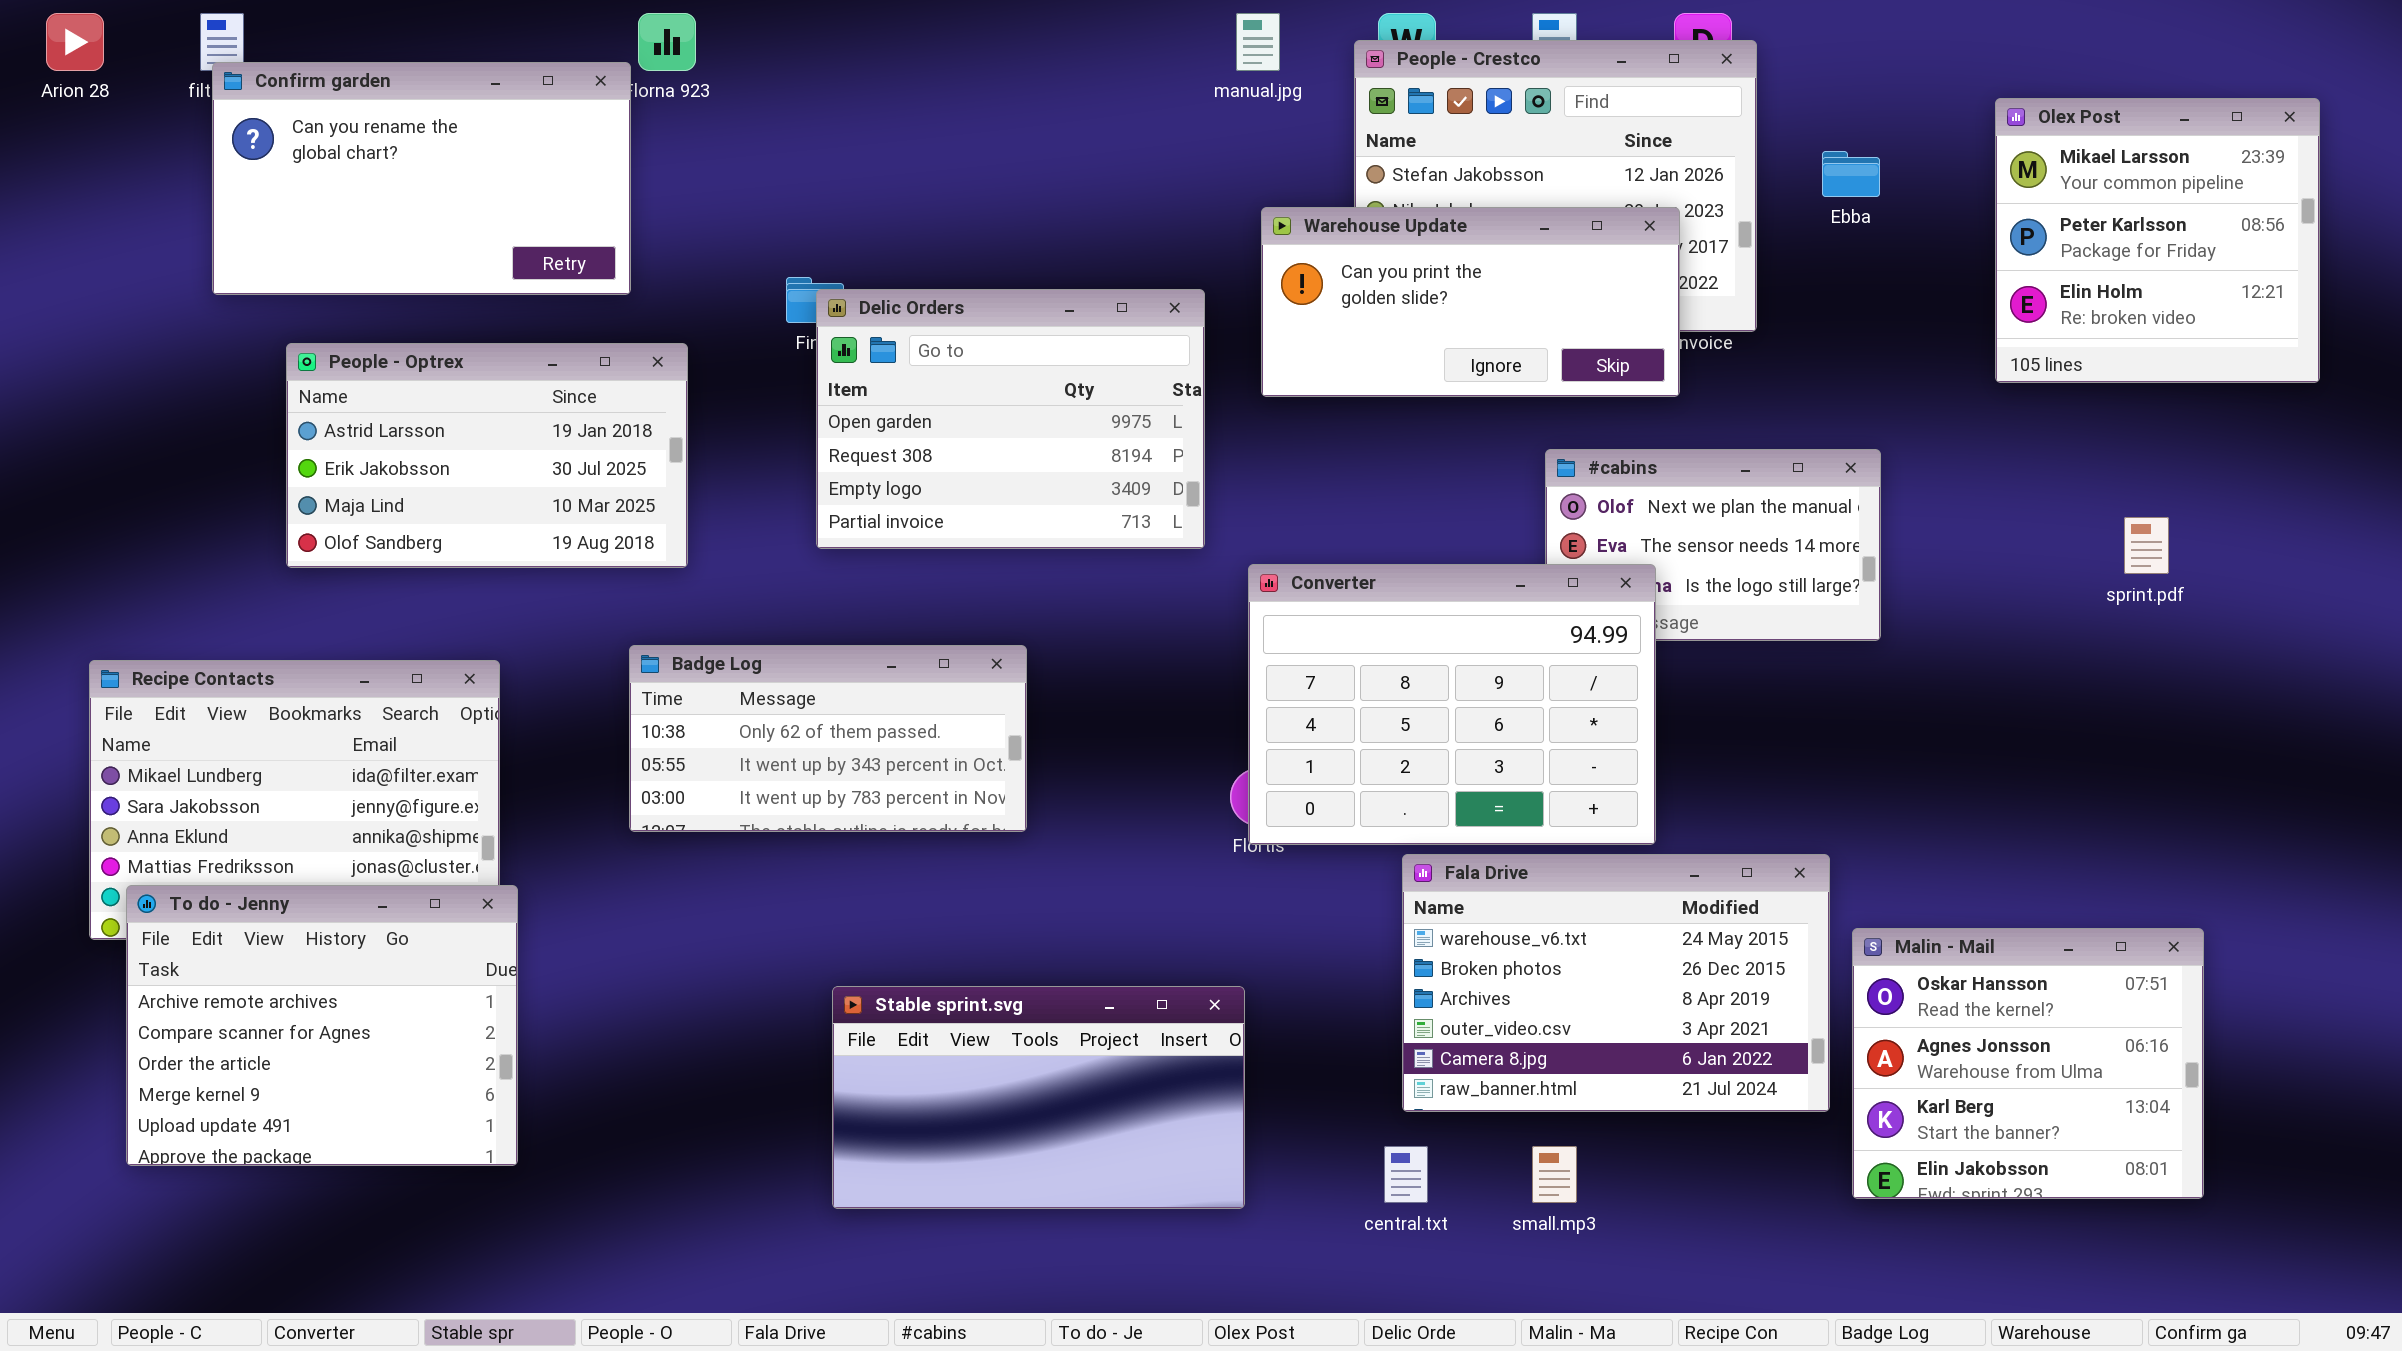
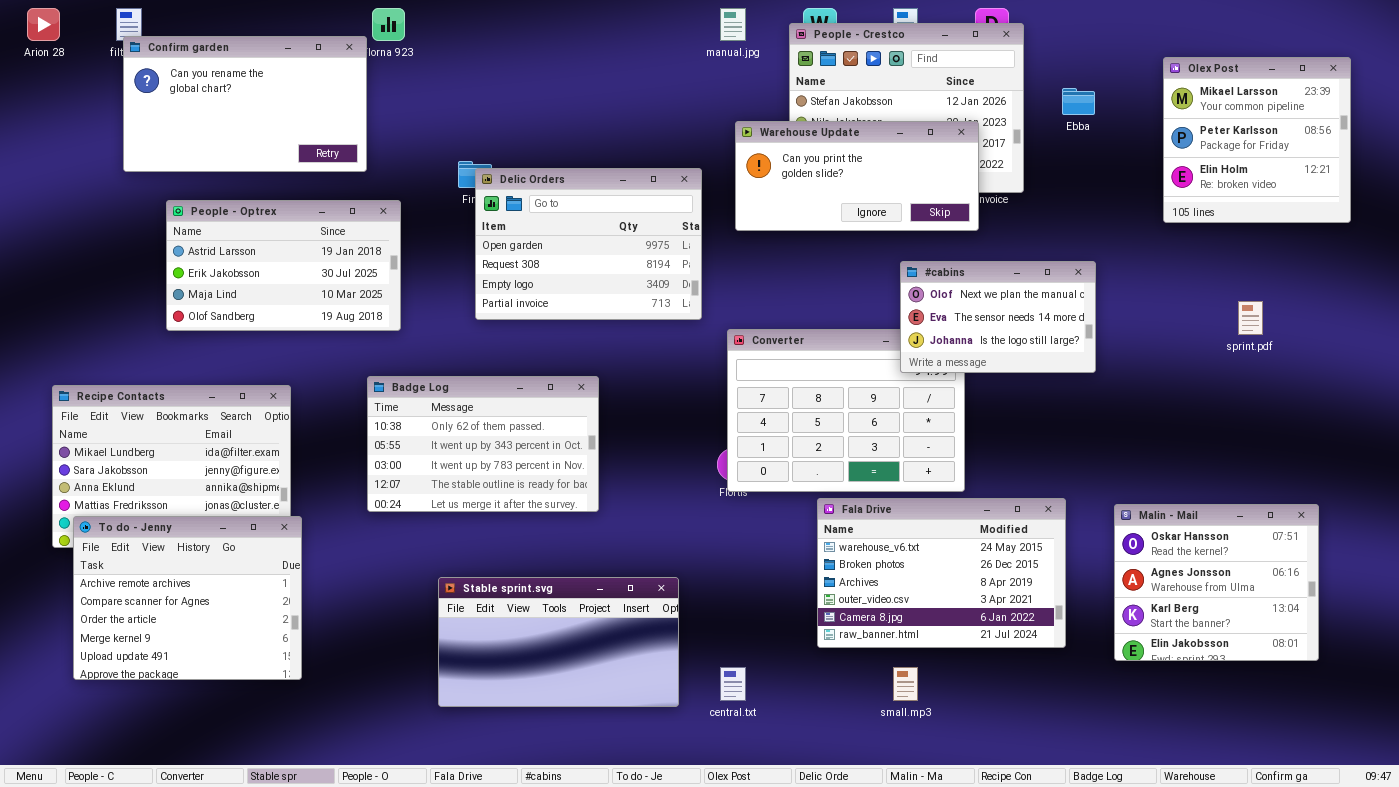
#cabins: [1545,449,1881,641] -> [900,261,1096,373], raised
Badge Log: [629,645,1027,832] -> [367,376,599,512], resized
Malin - Mail: [1852,928,2204,1199] -> [1114,504,1319,661], moved
Stable sprint.svg: [832,986,1245,1209] -> [438,577,679,707], moved
central.txt: [1384,1146,1428,1203] -> [720,667,746,701], moved

